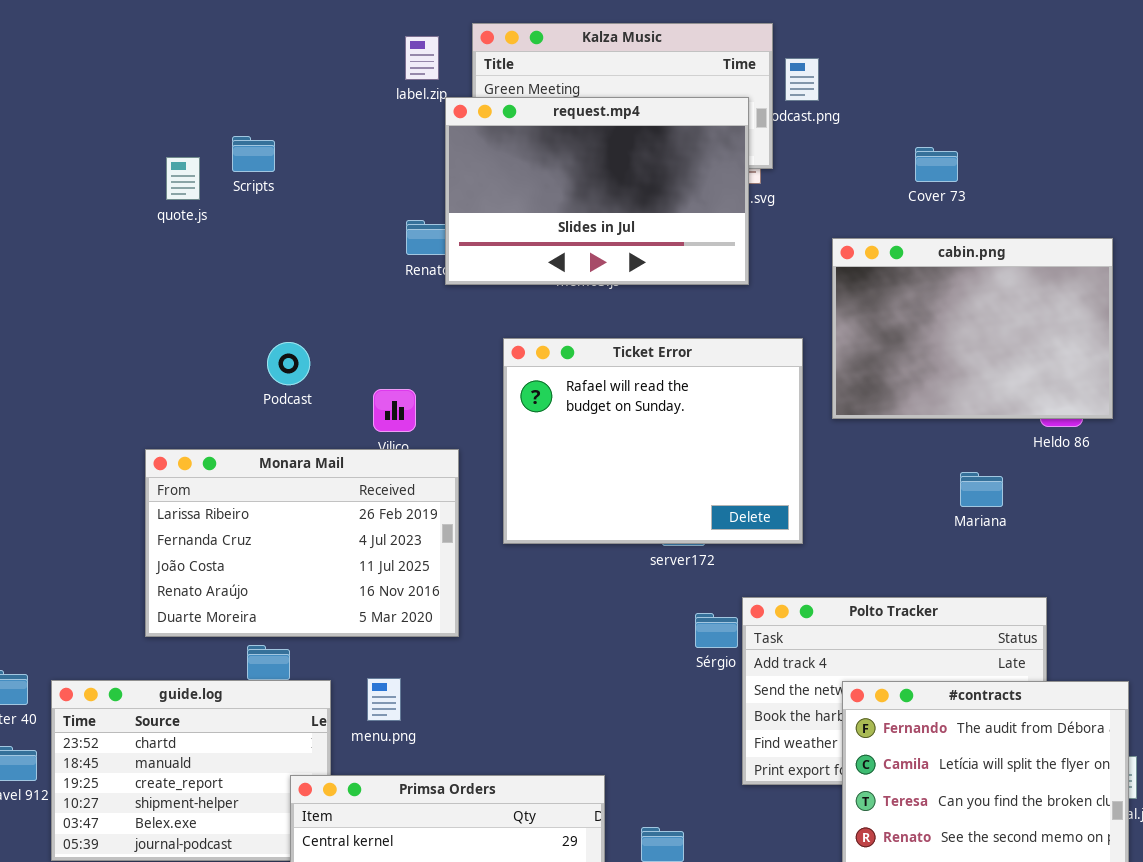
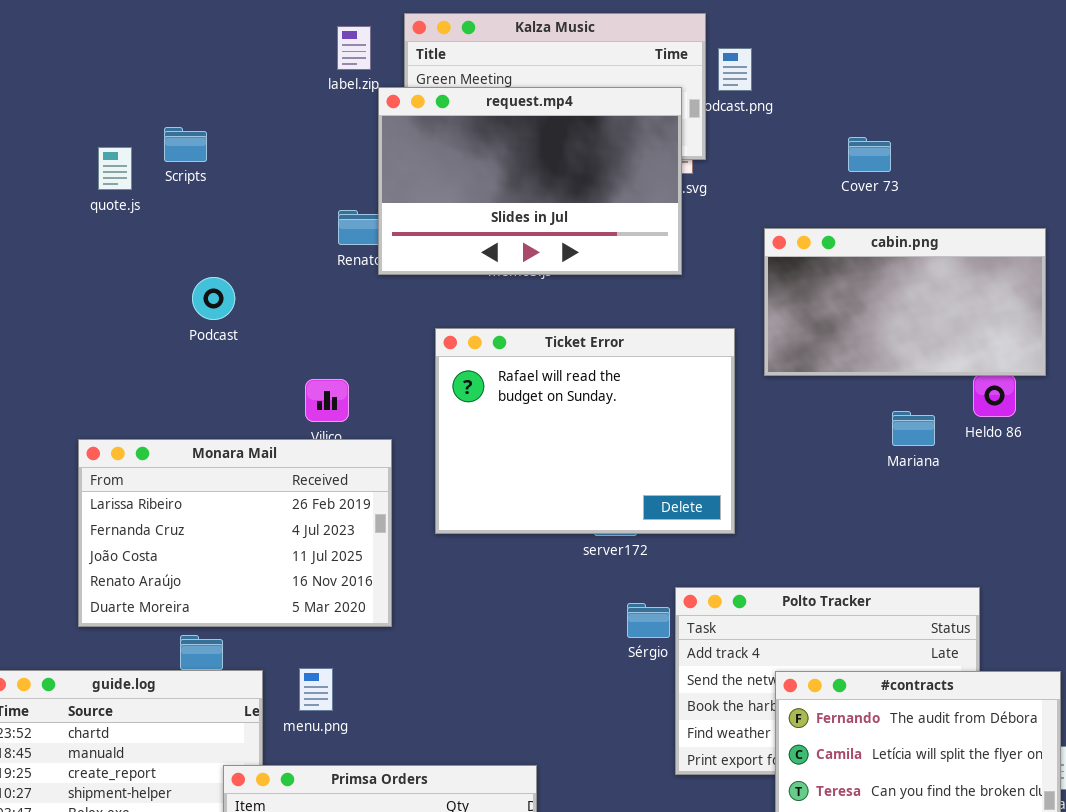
cabin.png: [832,238,1113,419] -> [764,228,1046,376], resized
Podcast: [267,342,310,385] -> [192,277,235,320], moved
Mariana: [960,472,1003,507] -> [892,411,935,446], moved

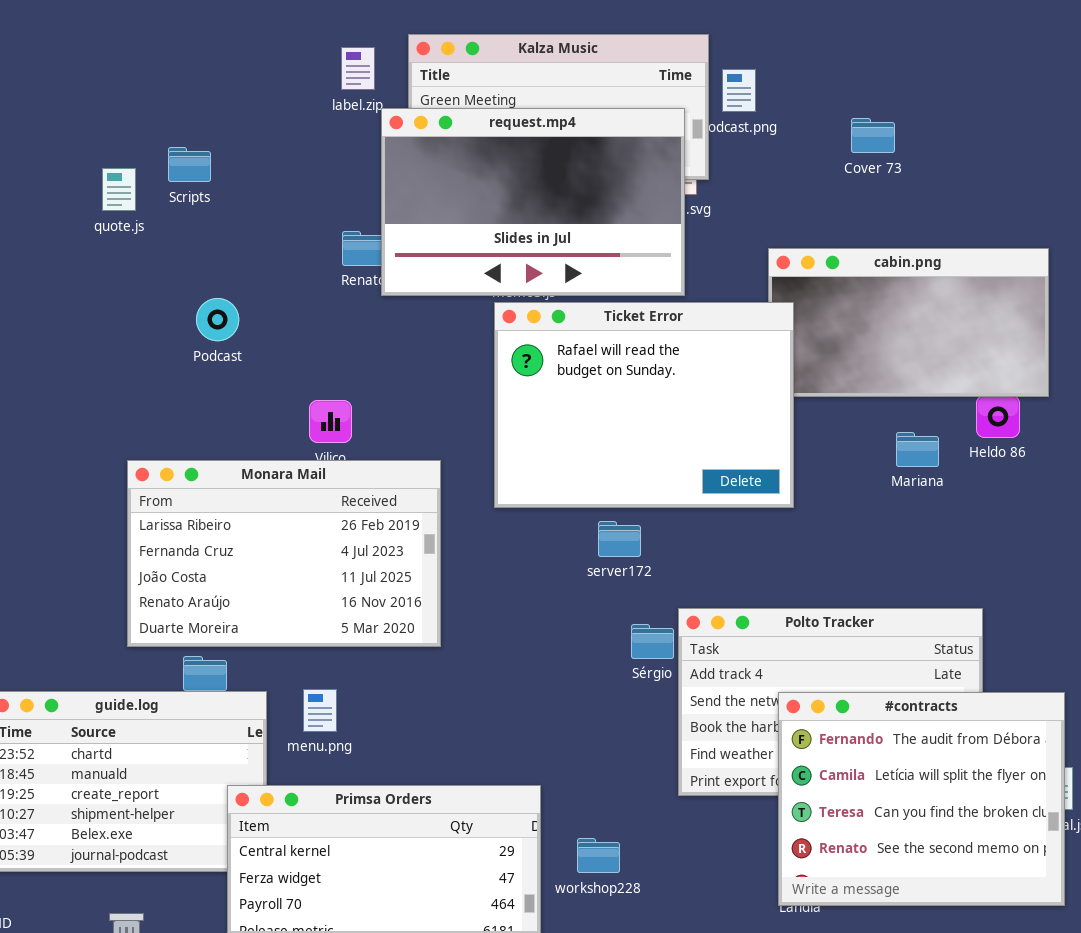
Cover 73: [848,137,891,172] -> [851,118,895,153], moved
Ticket Error: [435,328,735,534] -> [494,302,794,508], moved
Monara Mail: [78,439,392,627] -> [127,460,441,647], moved

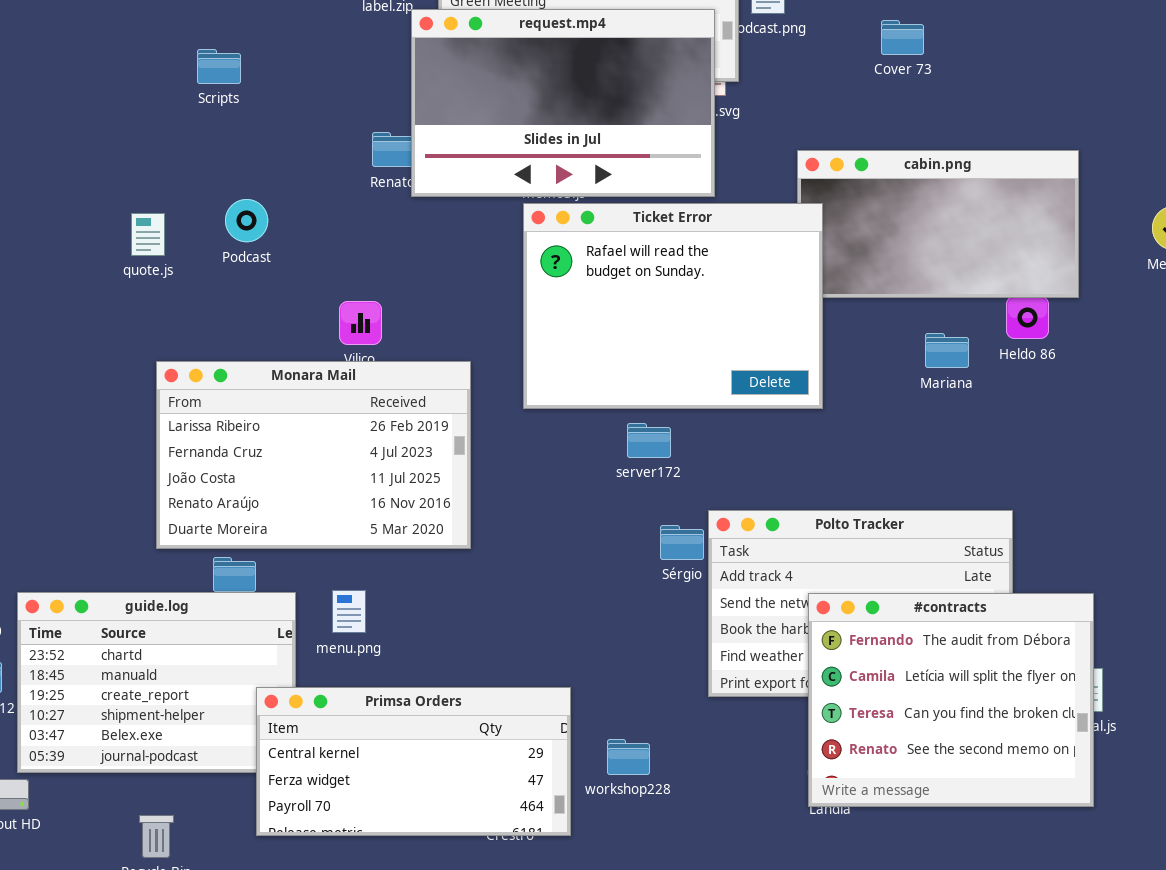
quote.js: [102,168,136,211] -> [131,213,165,256], moved

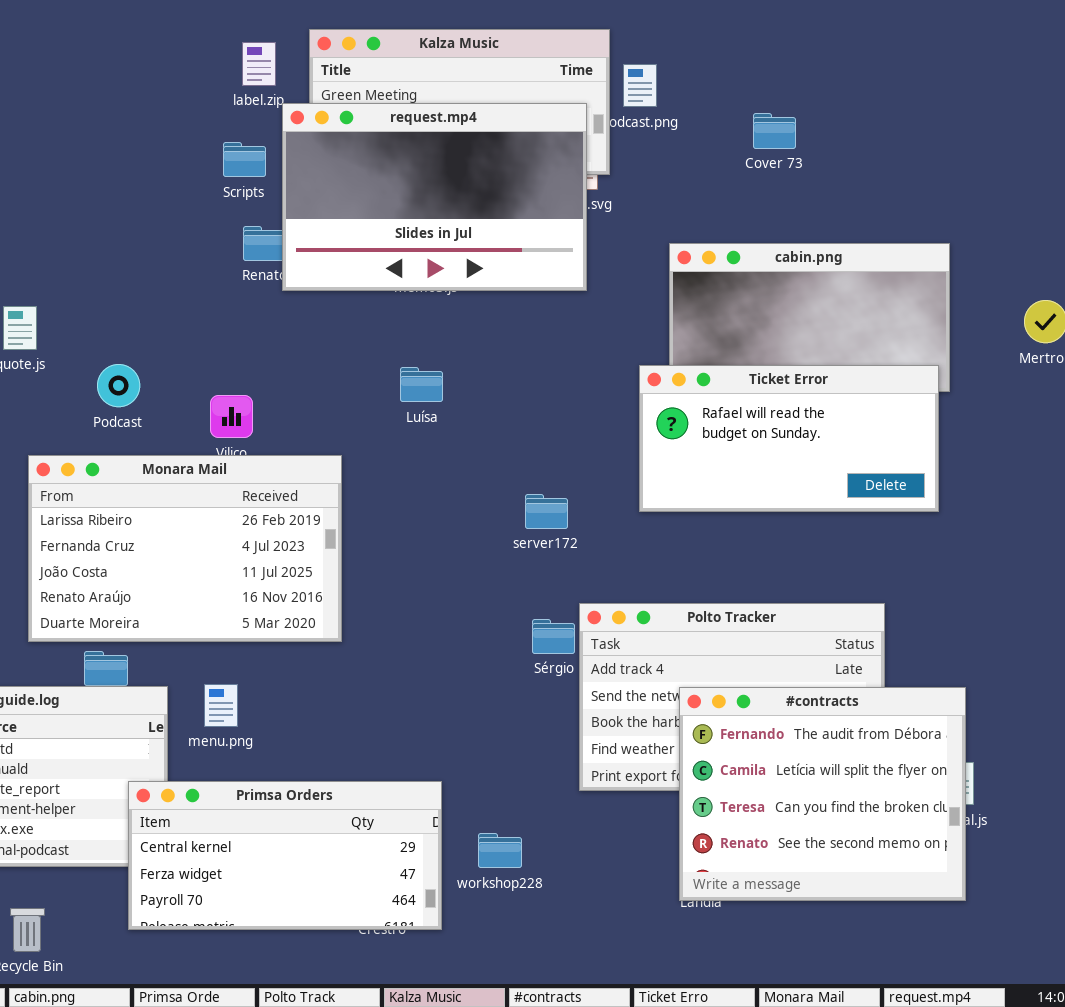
Scripts: [197,49,241,84] -> [223,142,266,177], moved
Podcast: [225,199,268,242] -> [97,364,140,407], moved
Ticket Error: [523,203,823,409] -> [639,365,939,512], moved, resized
server172: [627,423,671,458] -> [525,494,568,529], moved

